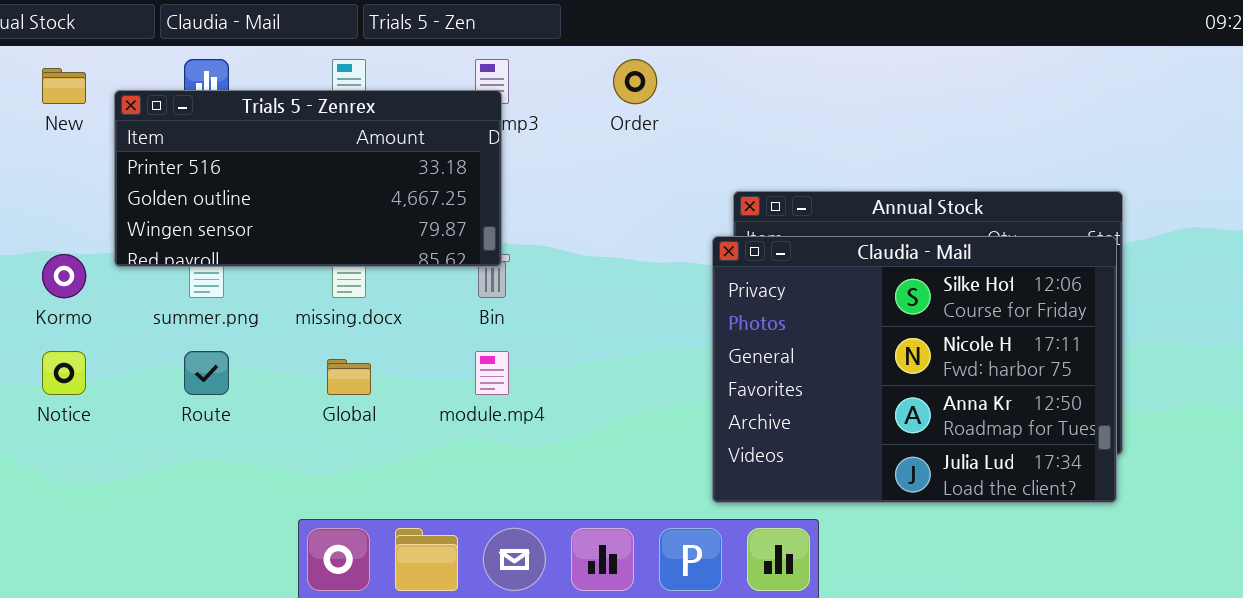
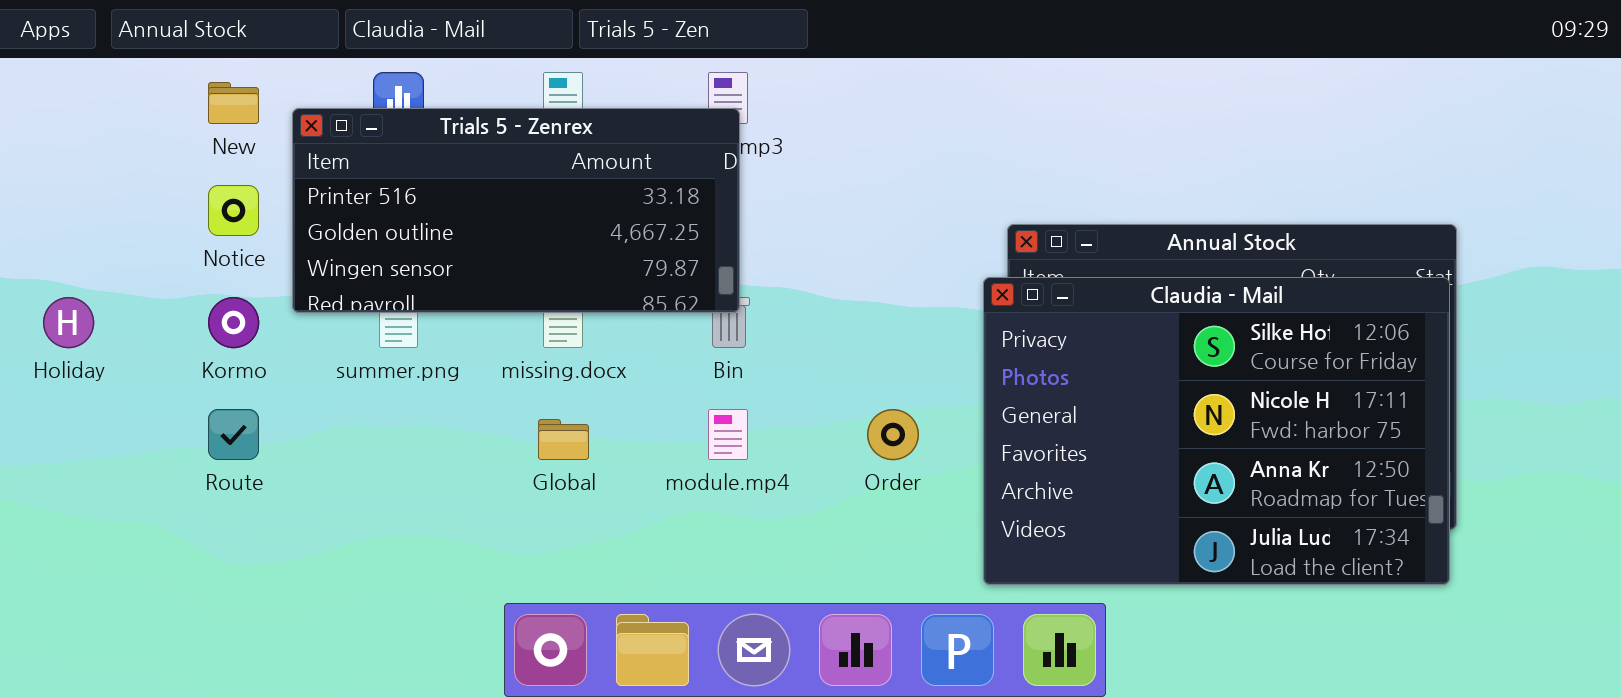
Order: [613,59,657,104] -> [867,409,919,460], moved
Notice: [42,351,86,395] -> [208,185,259,236], moved
Route: [184,351,229,395] -> [208,409,259,460], moved

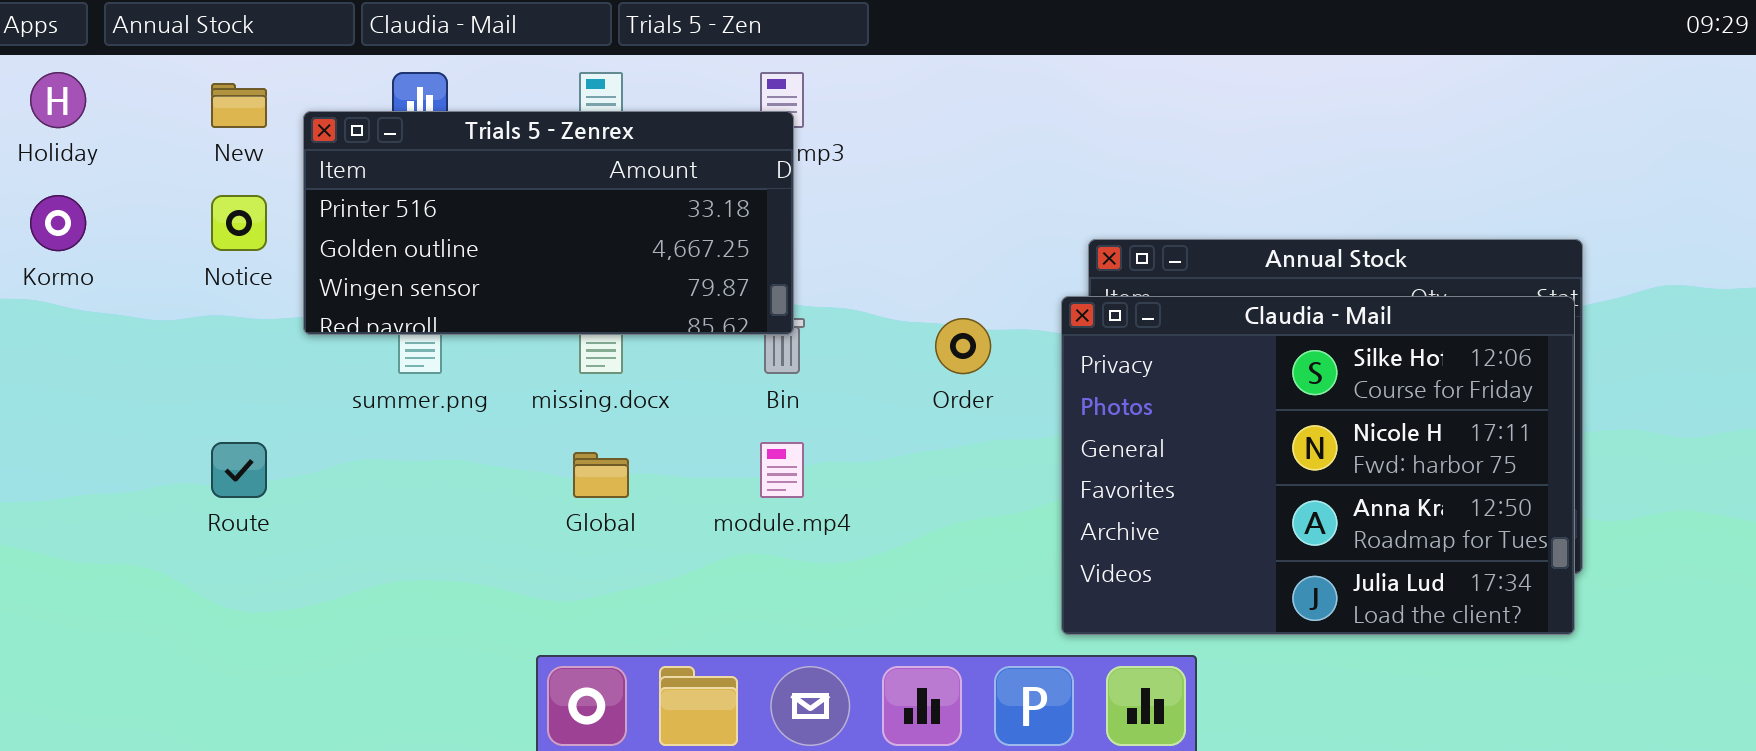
Holiday: [43,297,94,348] -> [30,72,86,128], moved
Kormo: [208,297,259,348] -> [30,195,86,251], moved
Order: [867,409,919,460] -> [935,318,991,374], moved

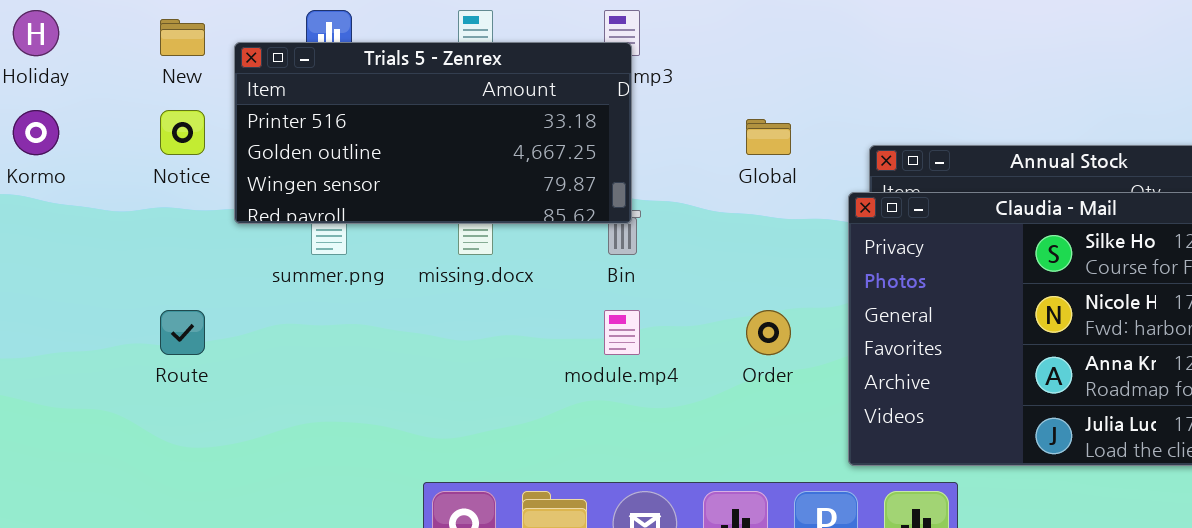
Order: [935,318,991,374] -> [746,310,791,355], moved
Global: [573,452,629,498] -> [746,119,791,155], moved

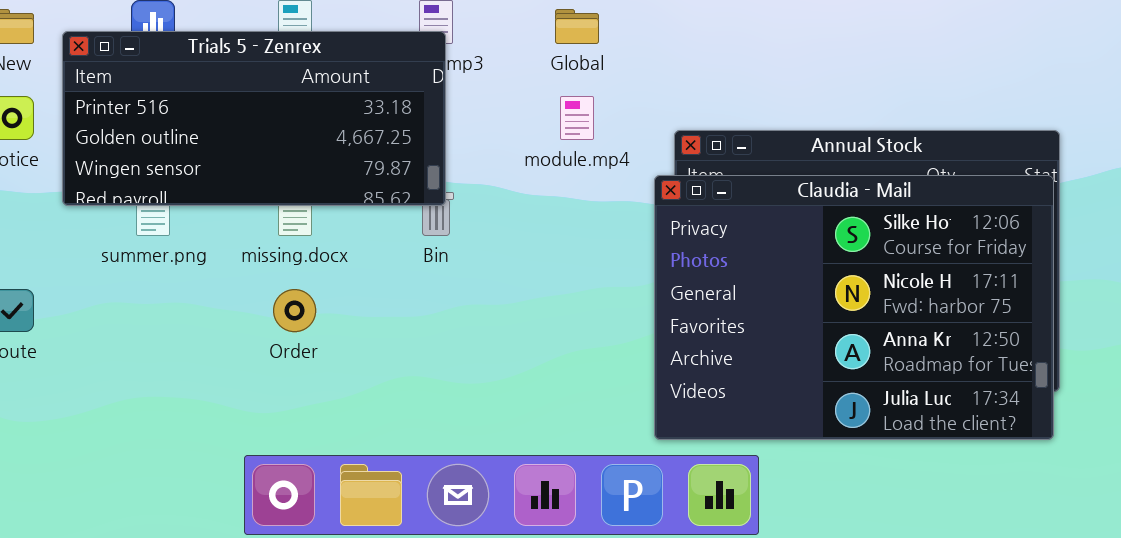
Global: [746,119,791,155] -> [555,9,599,44], moved
module.mp4: [604,310,640,355] -> [560,96,594,140], moved
Order: [746,310,791,355] -> [273,289,316,332], moved

